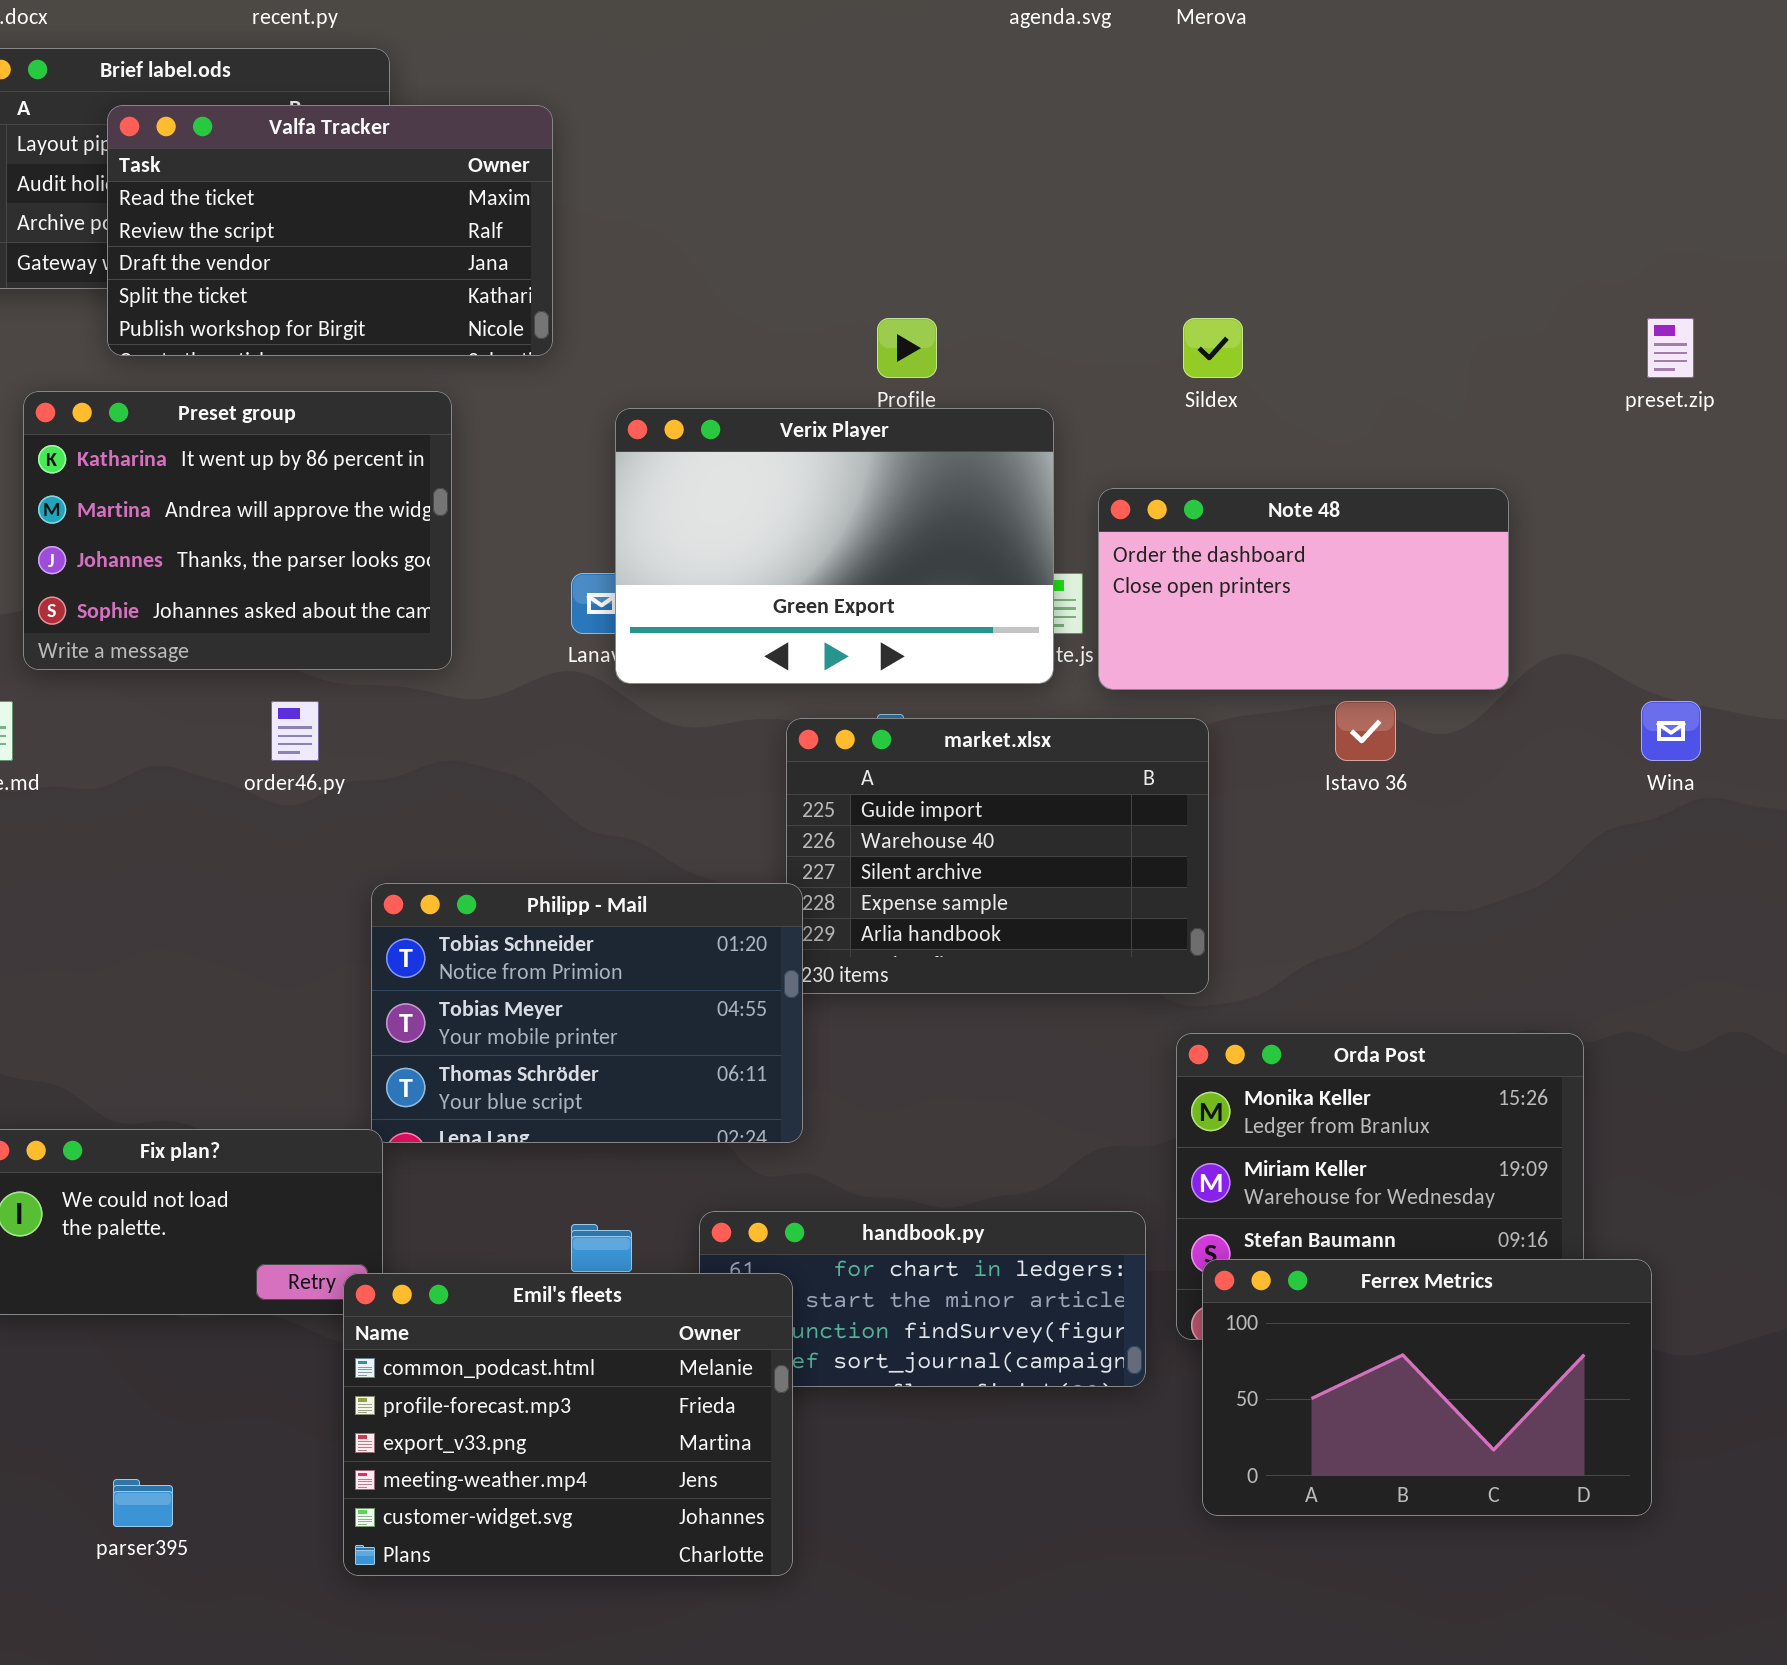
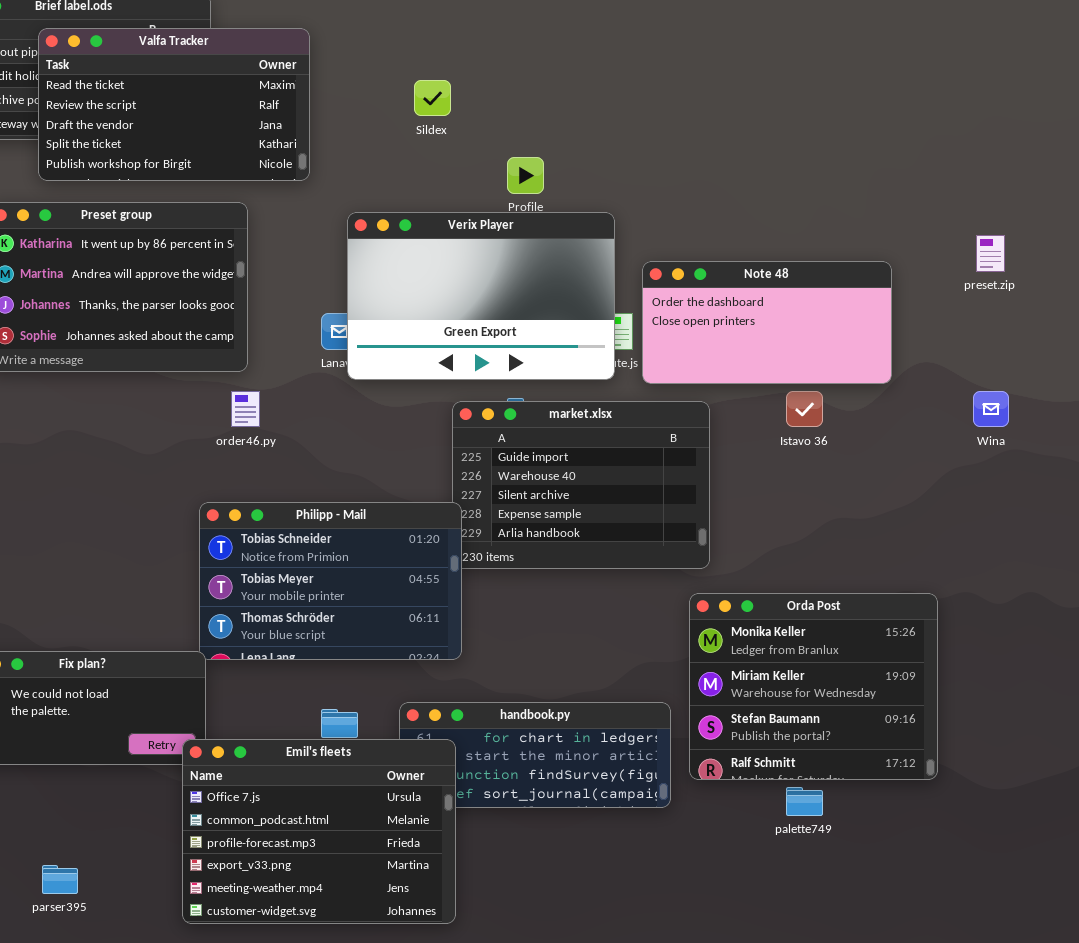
Sildex: [1183,318,1243,378] -> [414,80,451,116], moved
preset.zip: [1647,318,1694,378] -> [976,235,1005,272], moved
order46.py: [271,701,319,761] -> [231,391,260,427], moved
Ferrex Metrics: [1202,1259,1652,1516] -> none, closed
Emil's fleets: [343,1273,793,1576] -> [182,739,456,924], scrolled up 1 row

